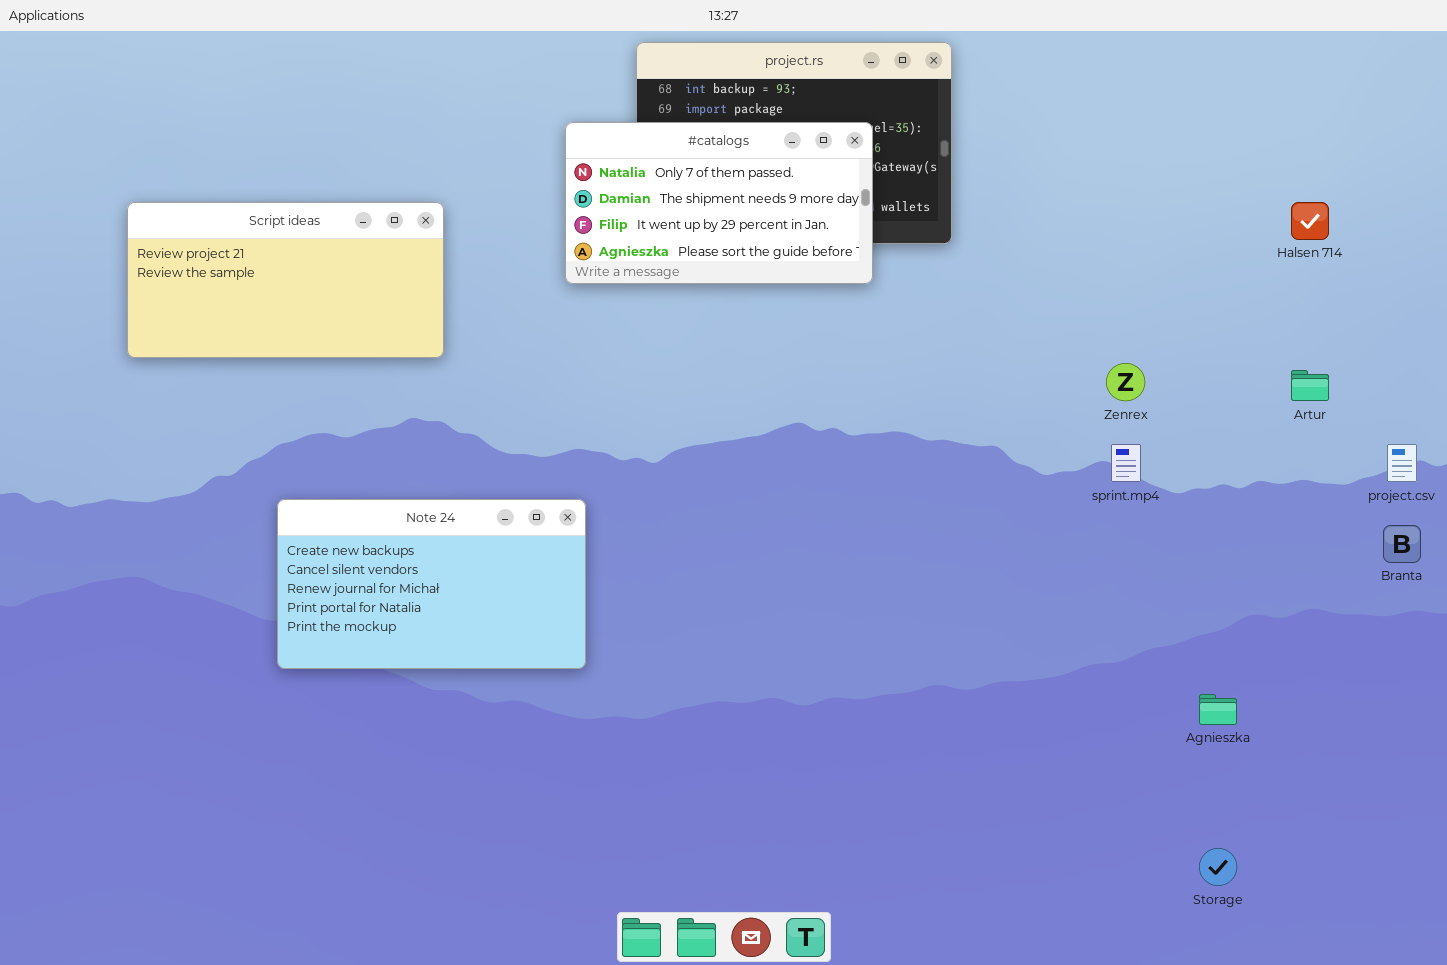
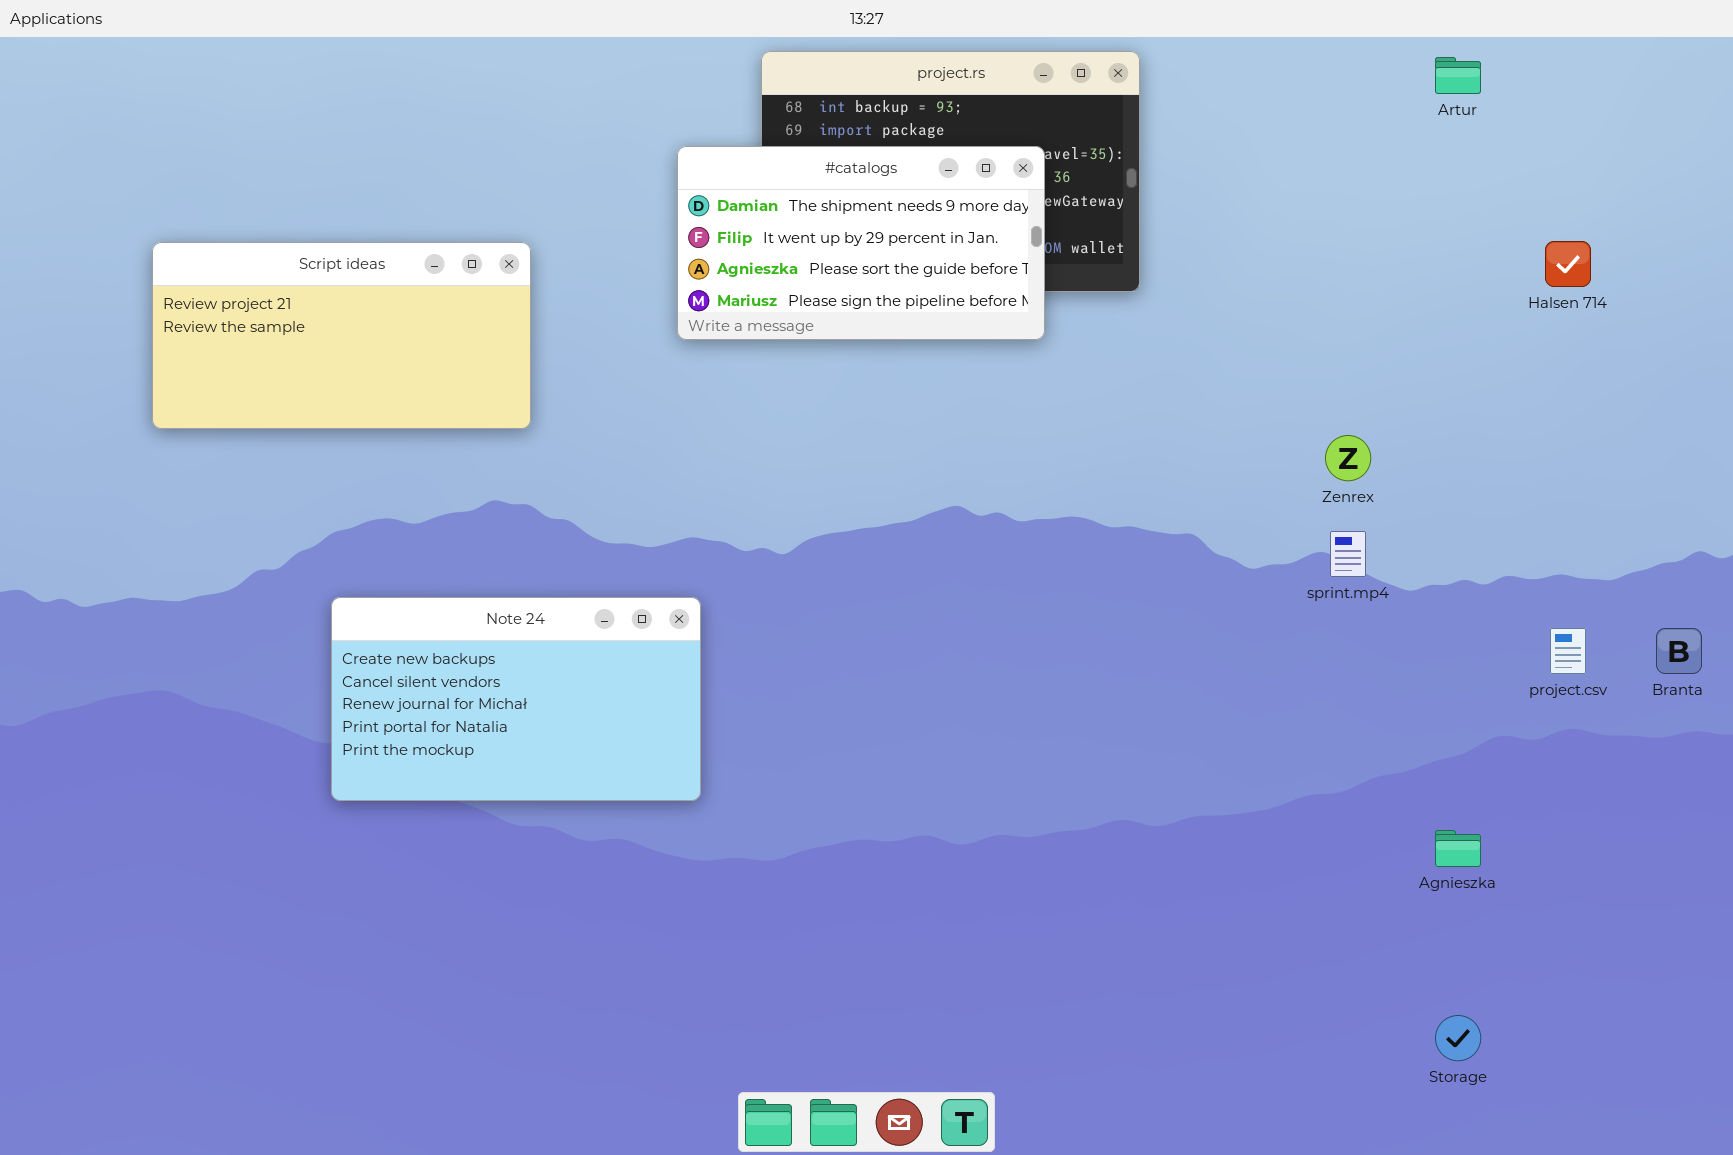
#catalogs: [565,122,873,284] -> [677,146,1045,340], scrolled down 1 row
Artur: [1291,370,1329,401] -> [1435,57,1481,94], moved
project.csv: [1387,444,1417,482] -> [1550,628,1586,674], moved

